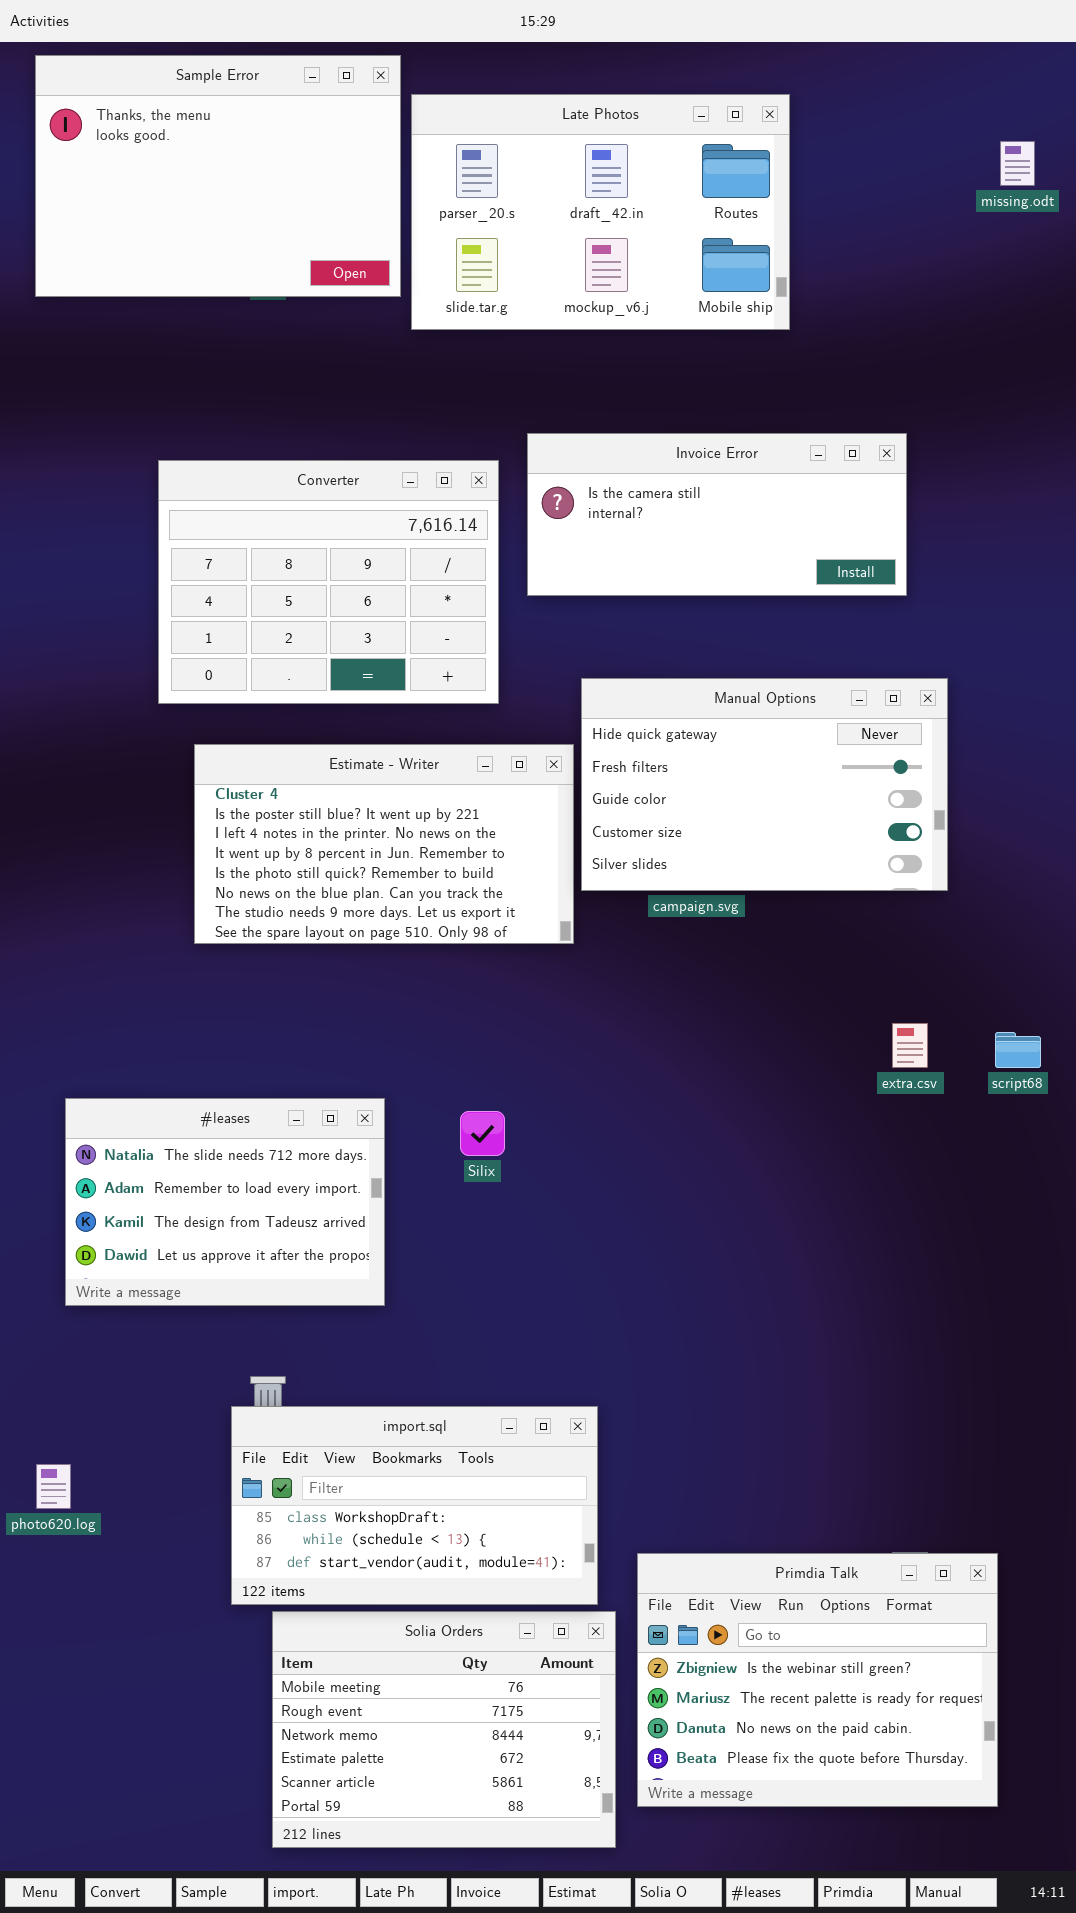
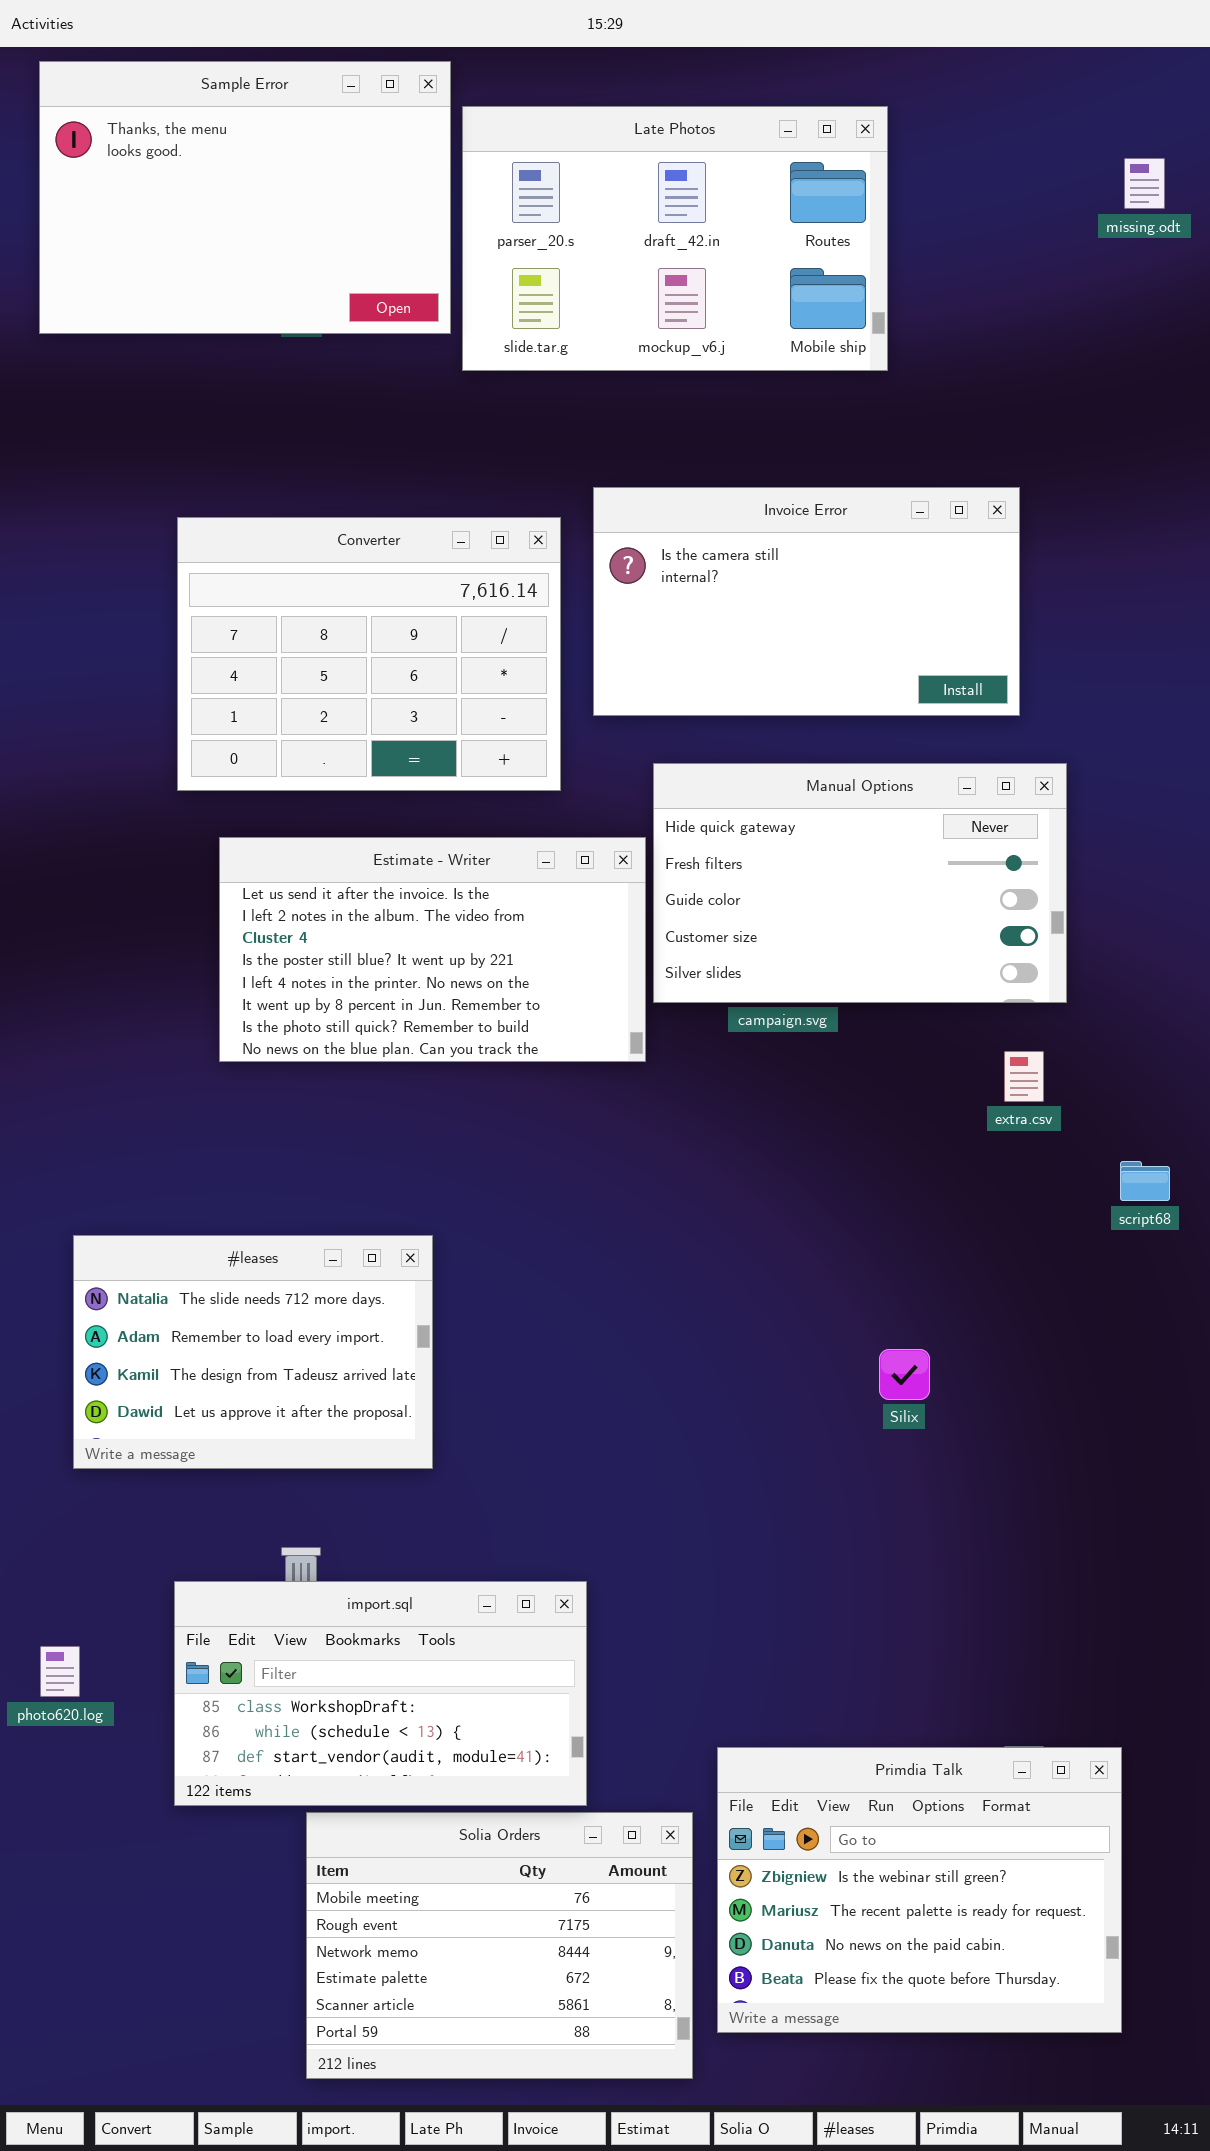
Invoice Error: [527,433,907,596] -> [593,487,1020,716], resized
Estimate - Writer: [194,744,574,944] -> [219,837,646,1062], scrolled up 2 rows
extra.csv: [892,1023,928,1068] -> [1004,1051,1044,1102], moved
Silix: [460,1111,505,1156] -> [879,1349,930,1400], moved
import.sql: [231,1406,598,1605] -> [174,1581,587,1806], moved

